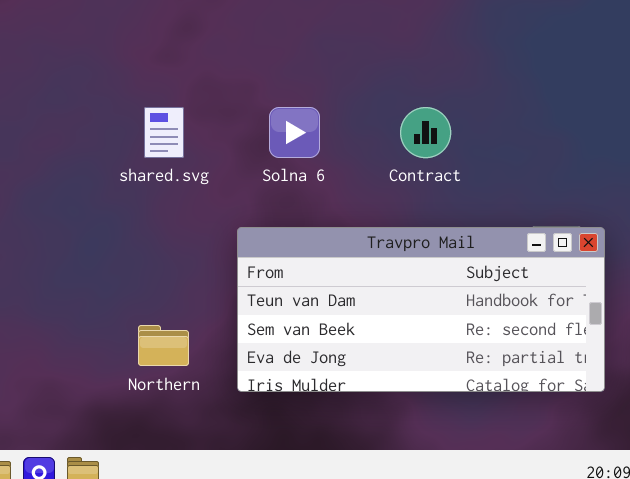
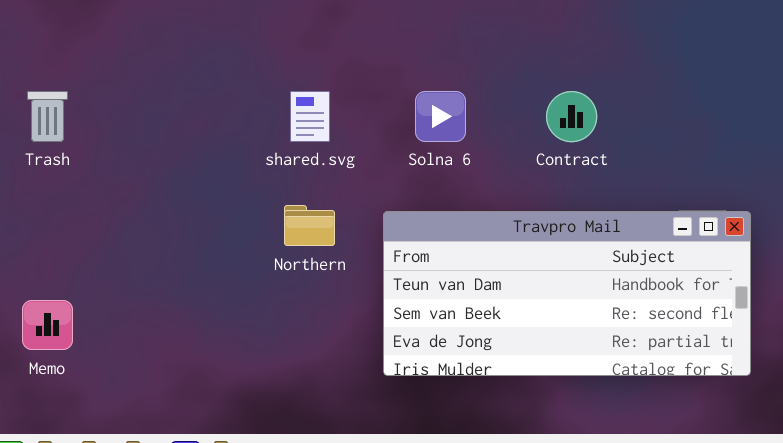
Northern: [138,325,189,366] -> [284,205,335,246], moved

